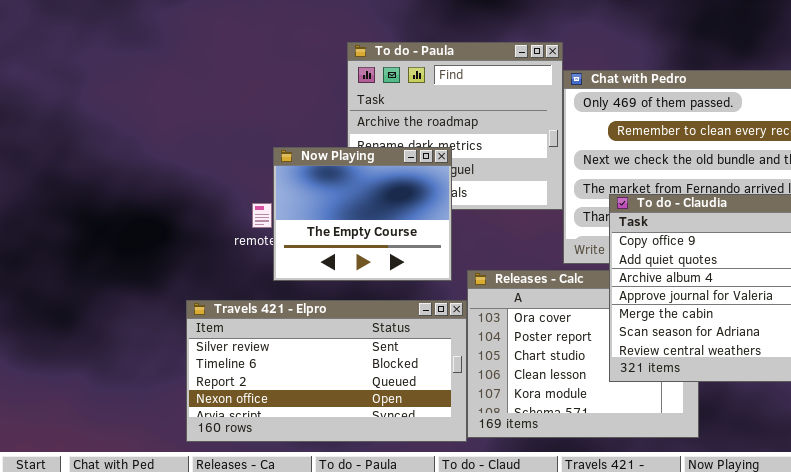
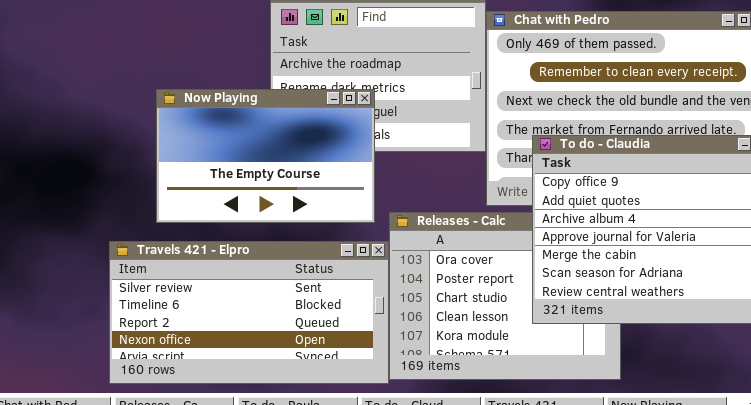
Now Playing: [273,147,452,281] -> [156,89,375,223], resized

